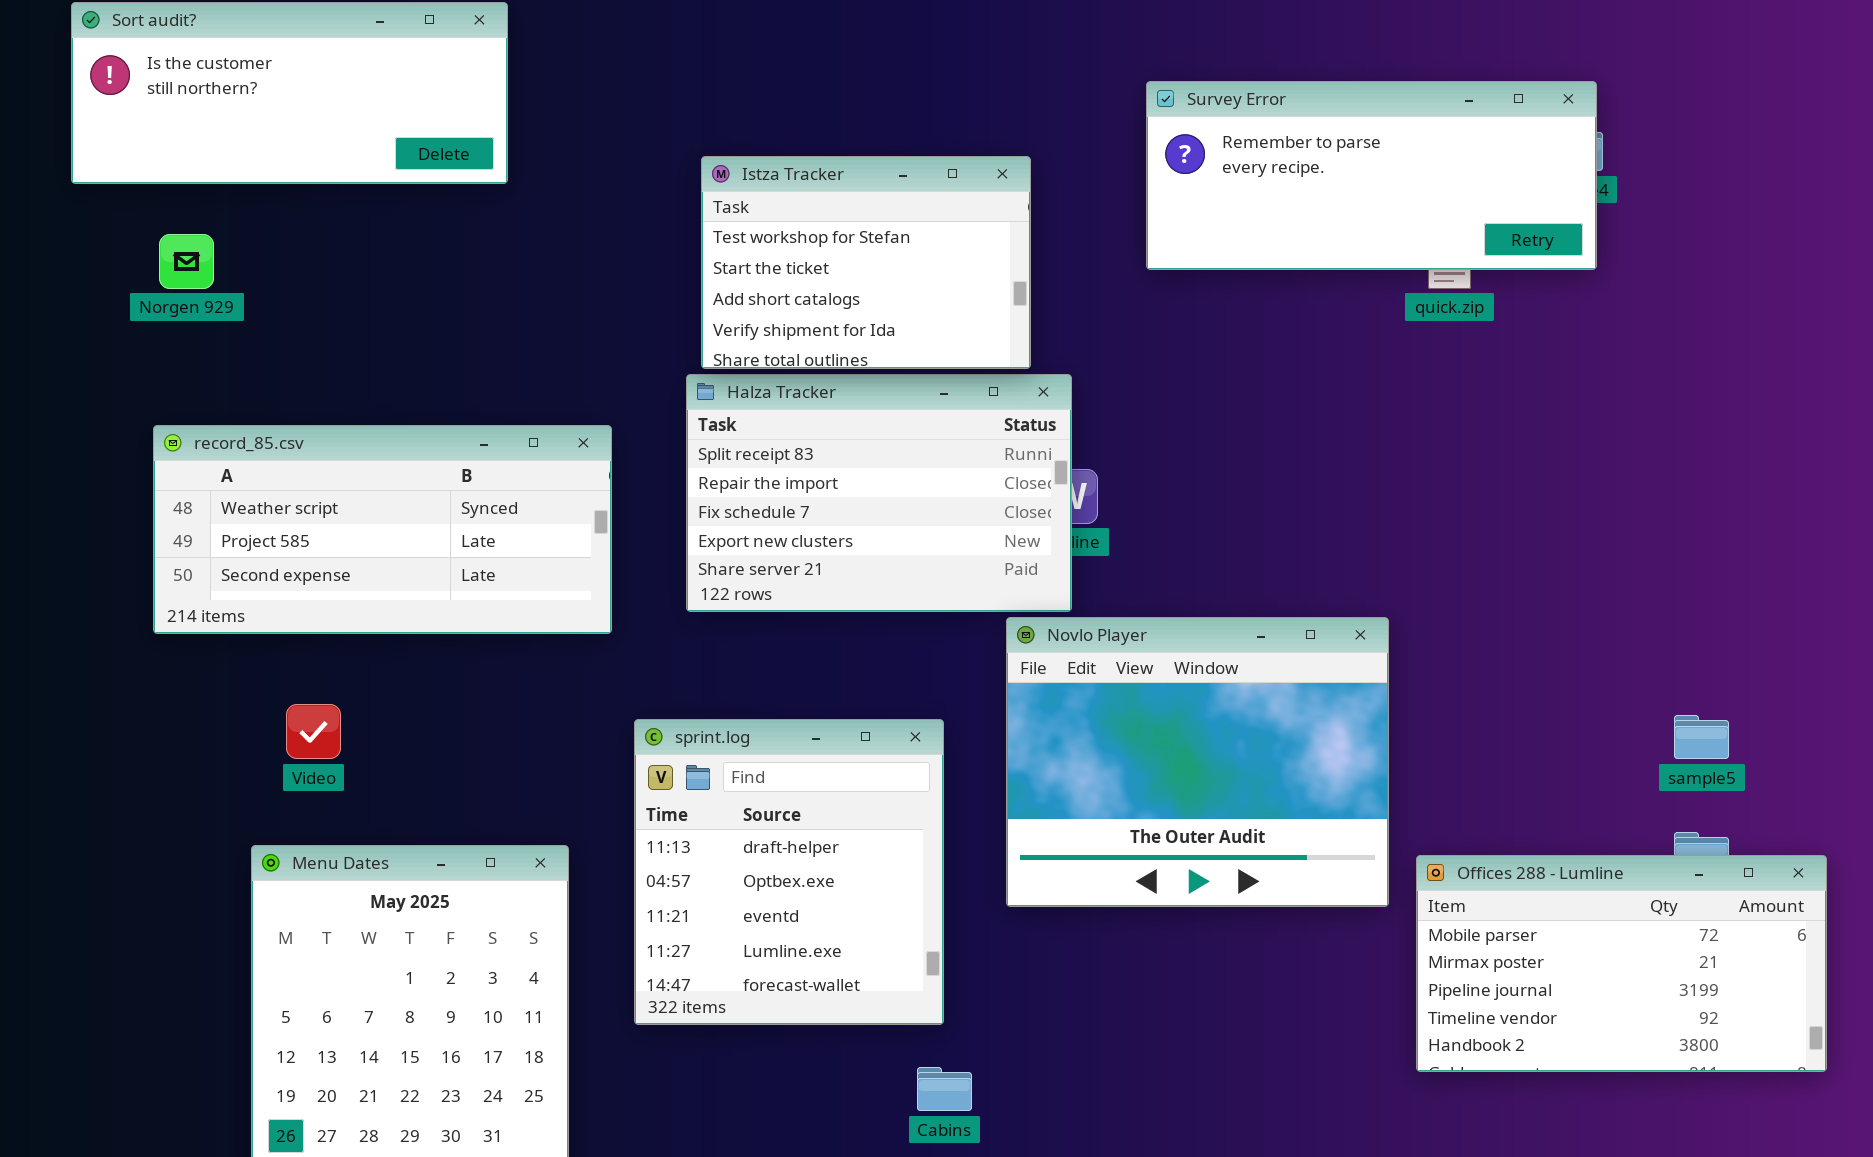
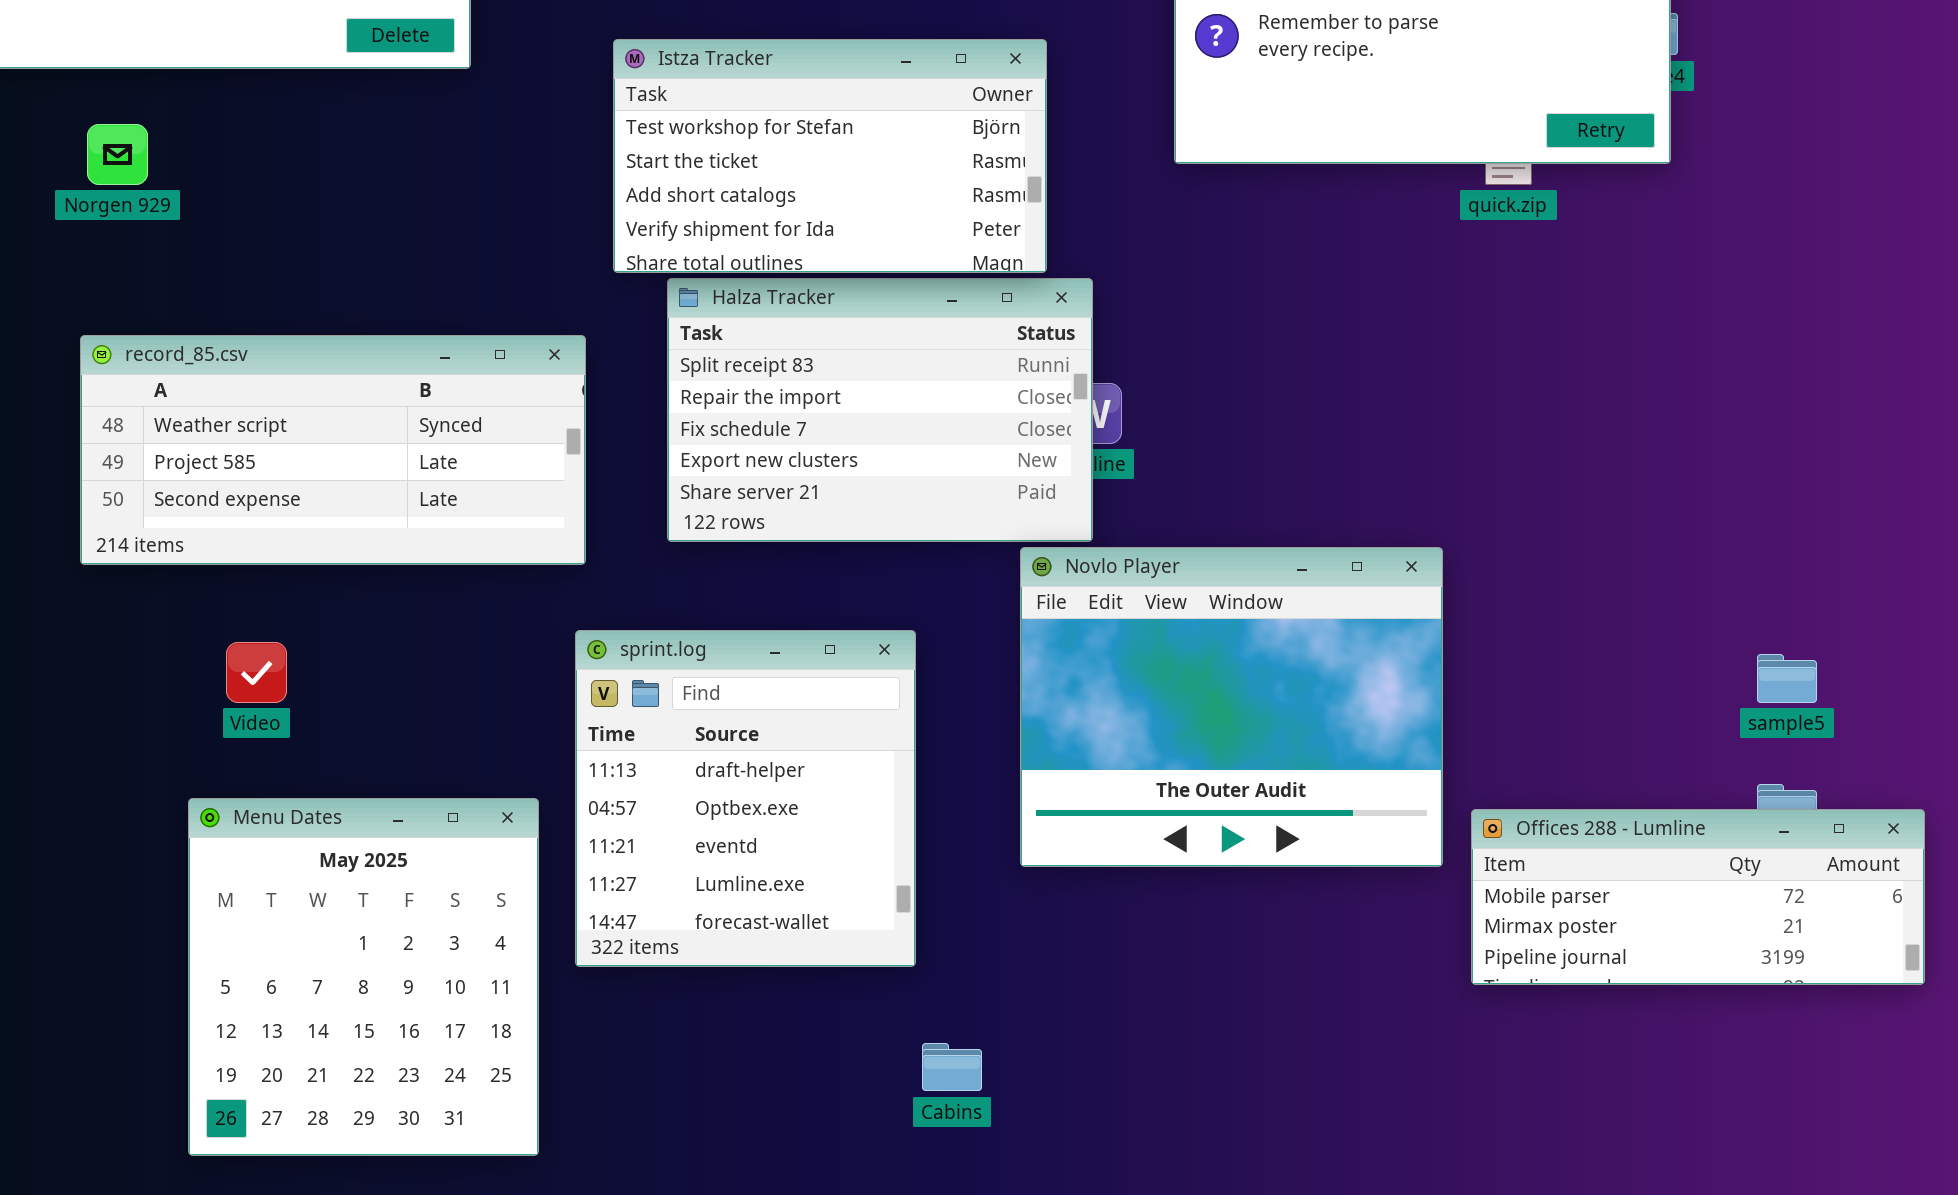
Istza Tracker: [701,156,1031,369] -> [613,39,1047,273], resized
sprint.log: [634,719,944,1025] -> [575,630,916,967], moved
Offices 288 - Lumline: [1416,855,1827,1072] -> [1471,809,1925,985], resized

